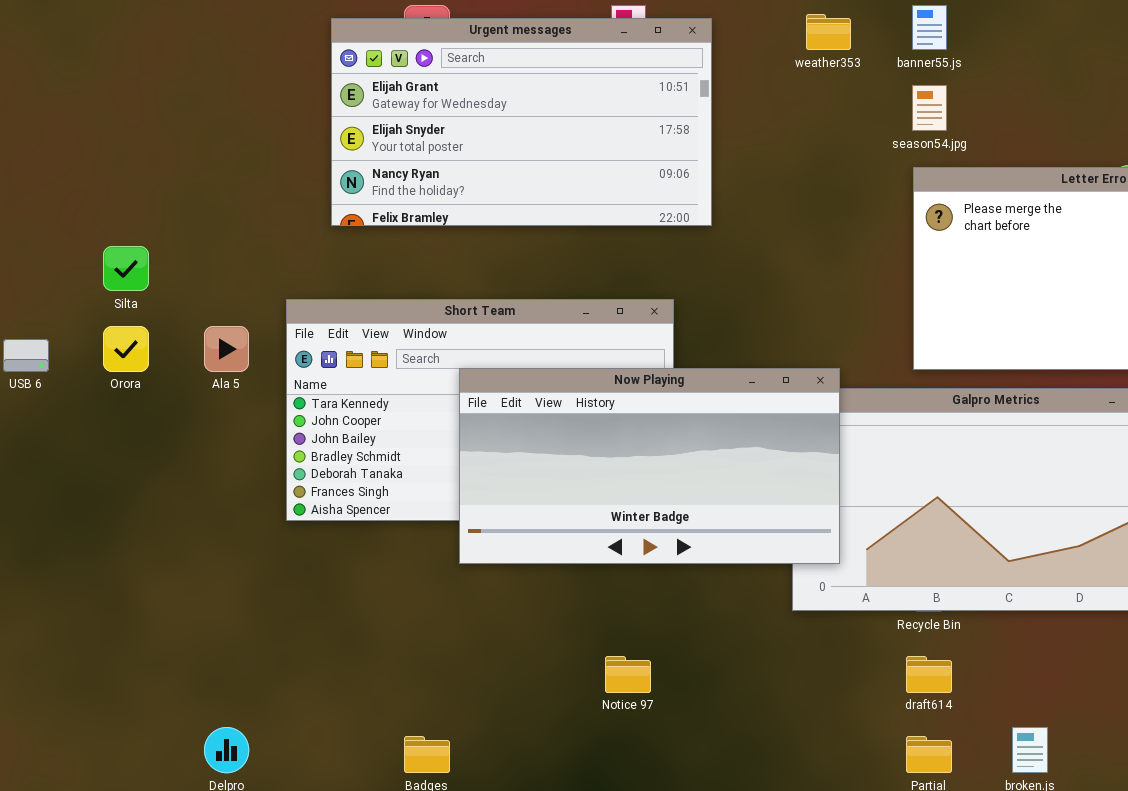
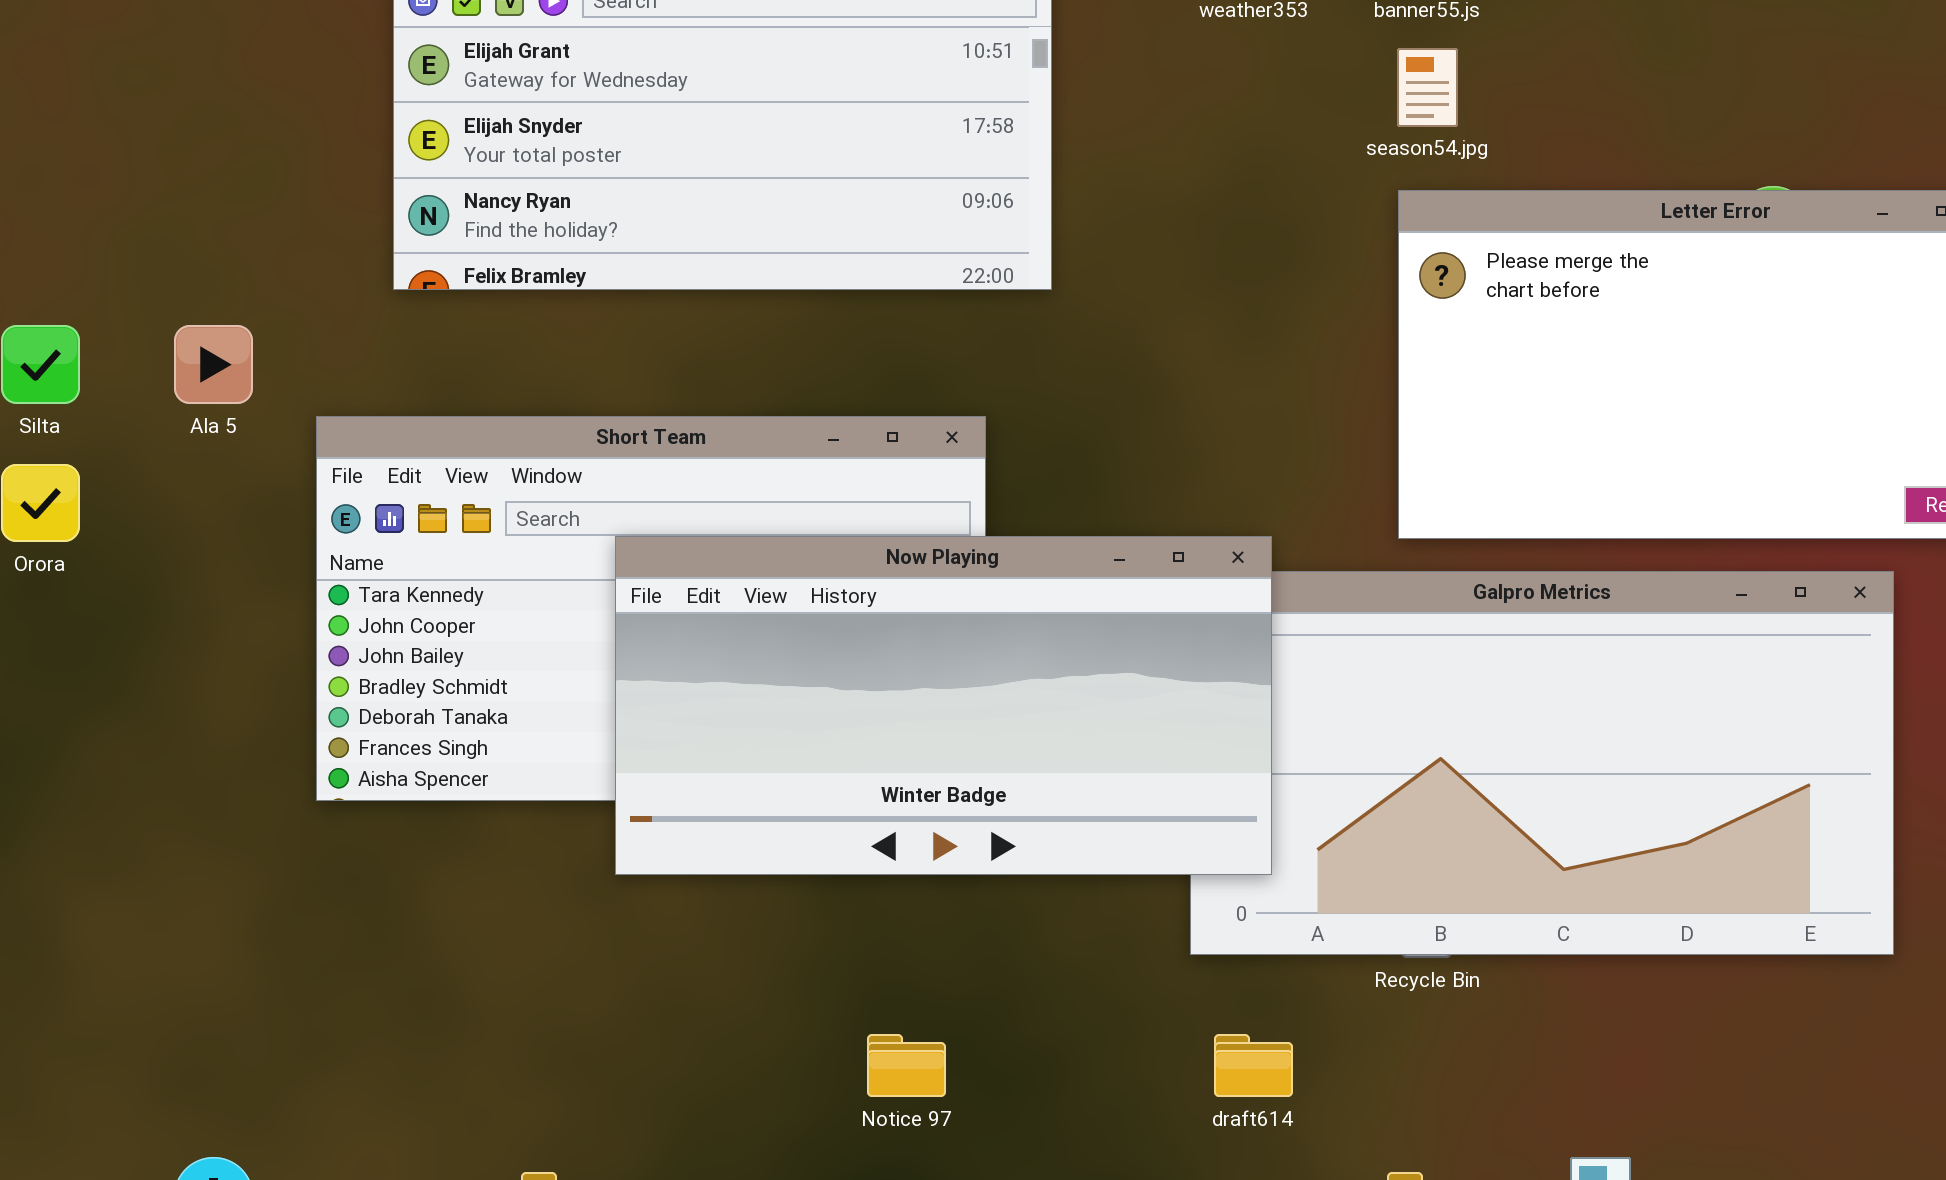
Ala 5: [204,326,249,372] -> [174,325,253,404], moved
draft614: [906,656,952,693] -> [1214,1034,1293,1097], moved

